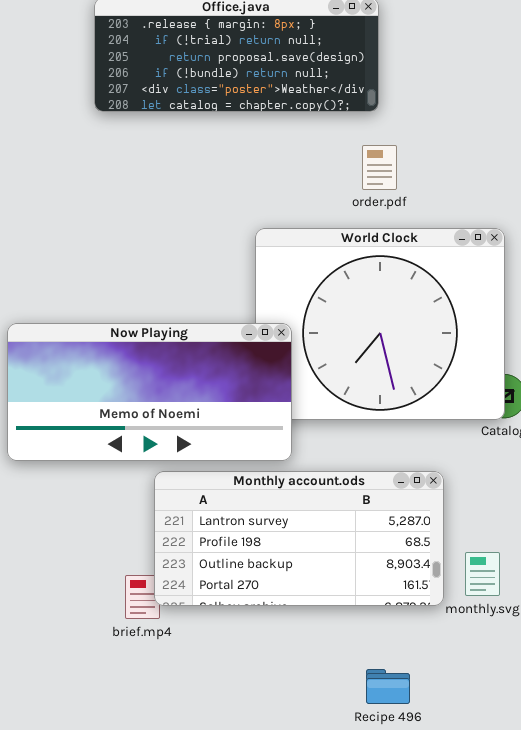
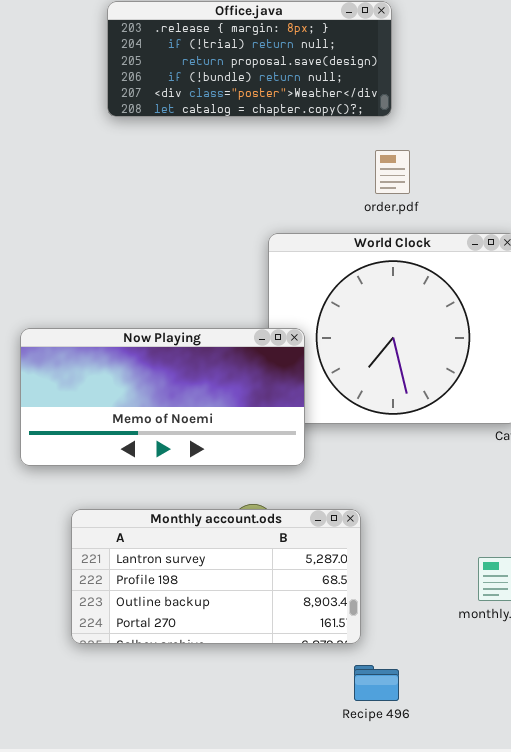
Monthly account.ods: [154,471,444,606] -> [71,509,361,644], moved
Recipe 496: [366,669,410,704] -> [354,665,399,701], moved

